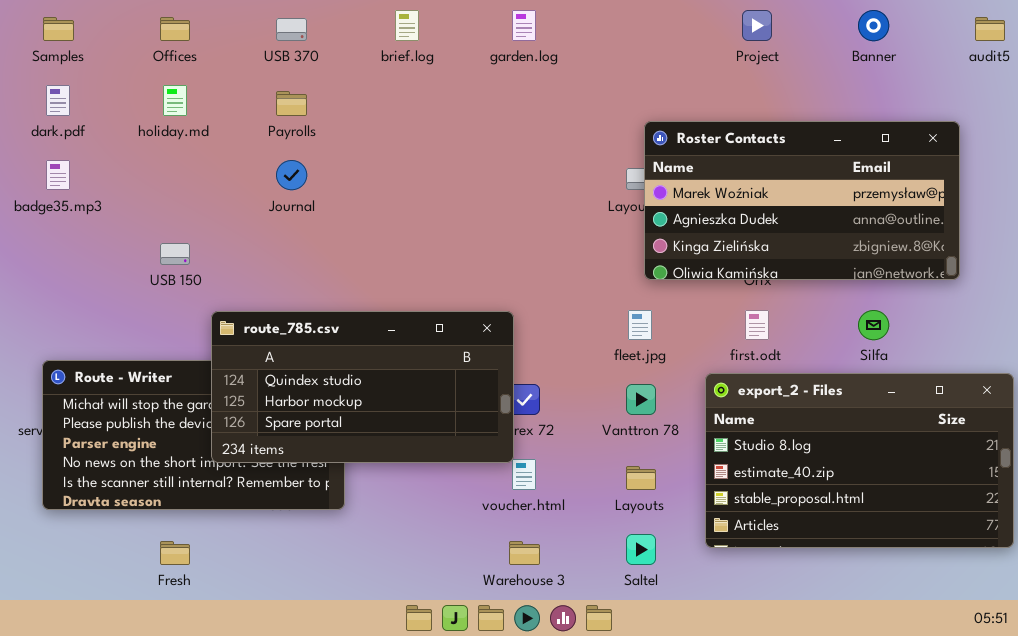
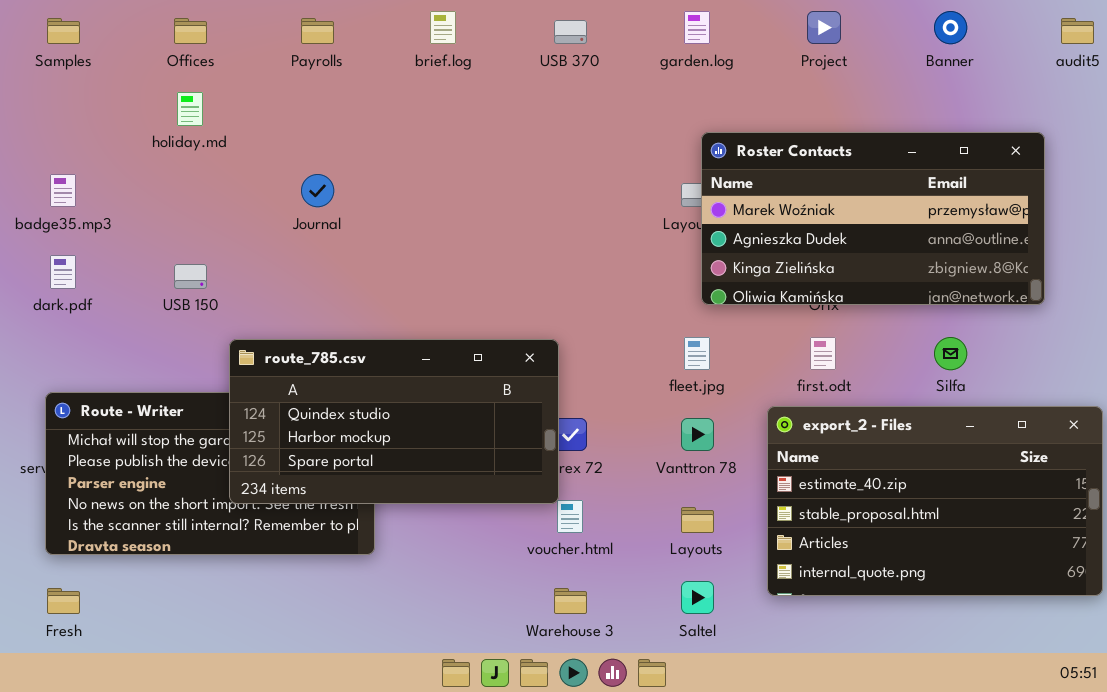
garden.log: [512,10,536,41] -> [684,11,710,44], moved
USB 370: [276,18,307,41] -> [554,20,587,44], moved
dark.pdf: [46,85,70,116] -> [50,255,76,289], moved
Payrolls: [276,91,307,116] -> [301,18,334,44], moved
export_2 - Files: [705,373,1014,548] -> [767,406,1103,596], scrolled down 1 row
Fresh: [160,541,190,565] -> [47,588,80,614], moved

